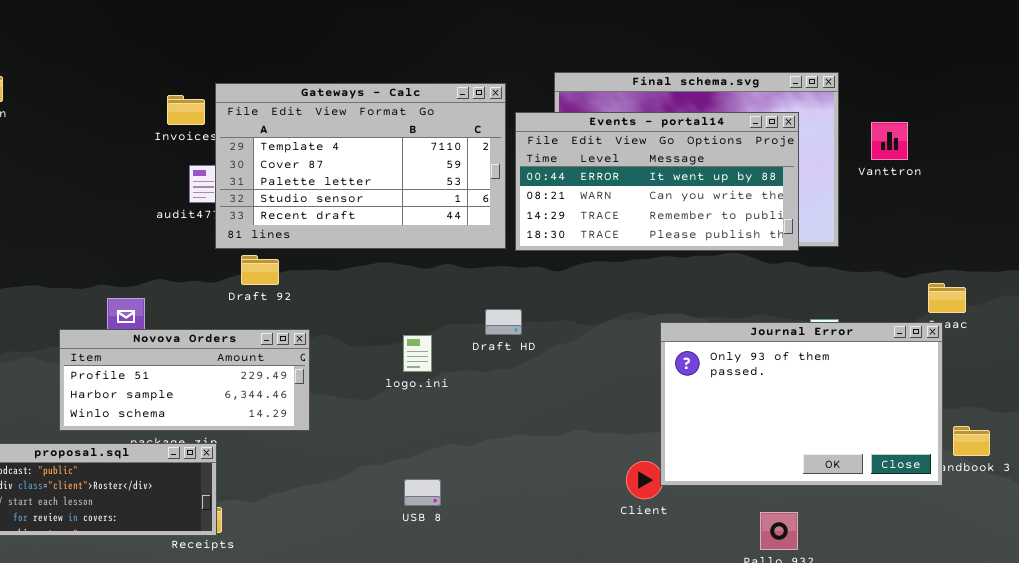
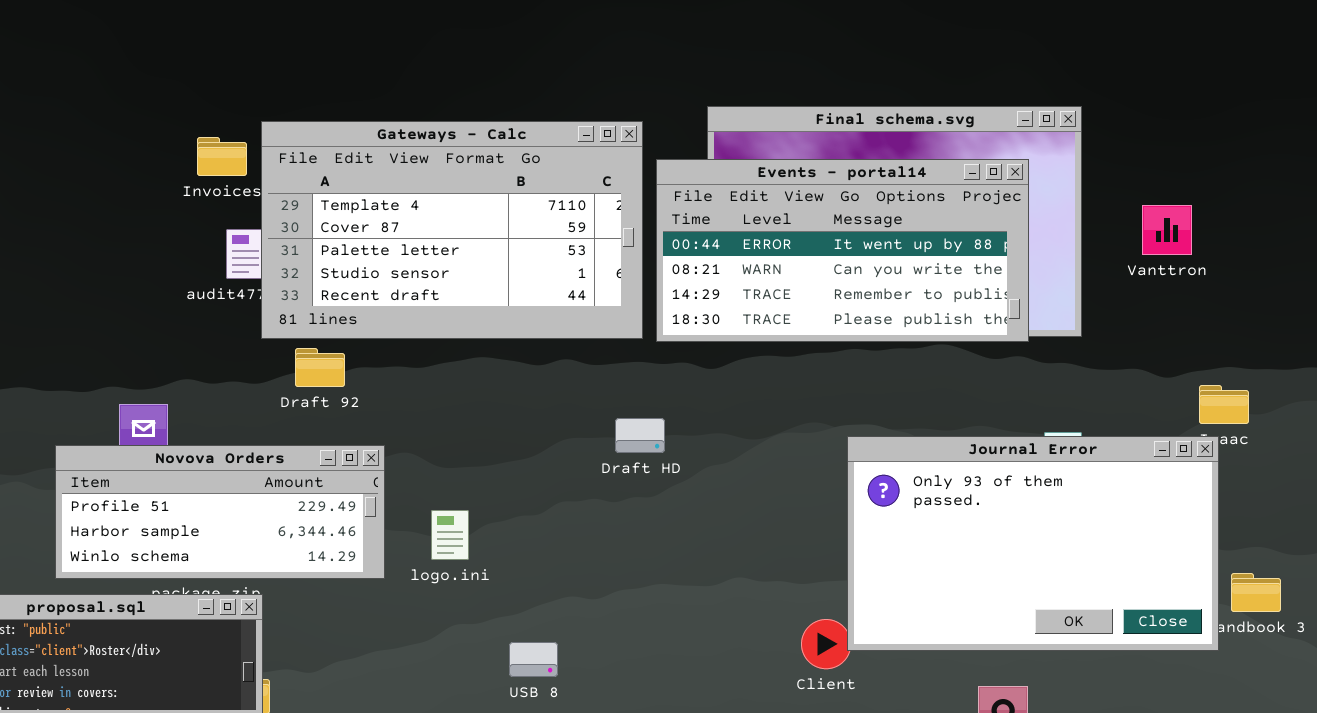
Vanttron: [871,122,908,160] -> [1142,205,1192,255], moved
logo.ini: [403,335,432,372] -> [431,510,469,560], moved

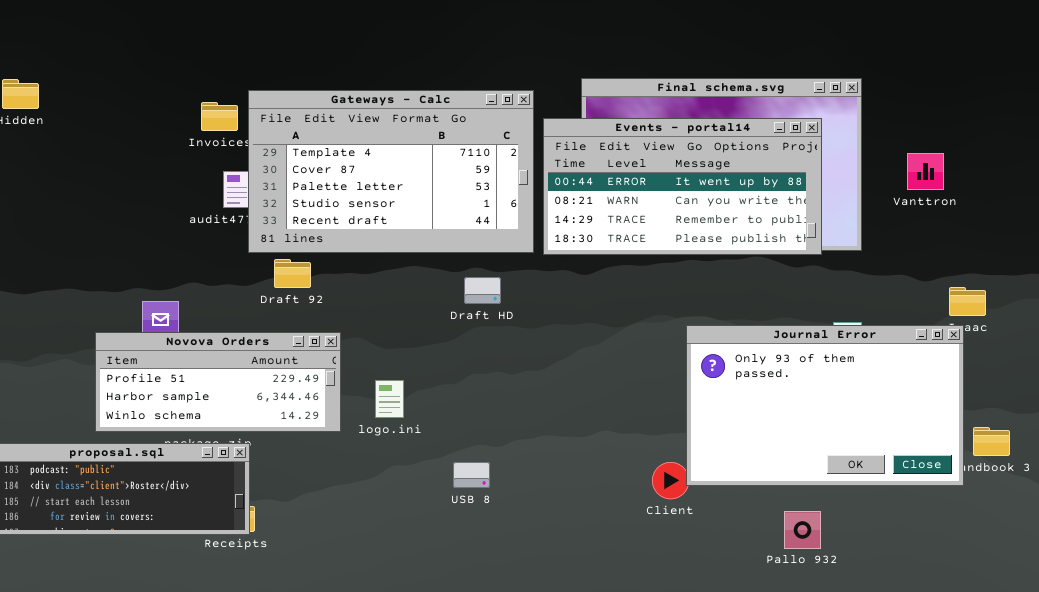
Draft HD: [615,418,665,453] -> [464,277,501,304], moved
USB 8: [509,642,558,677] -> [453,462,490,488], moved

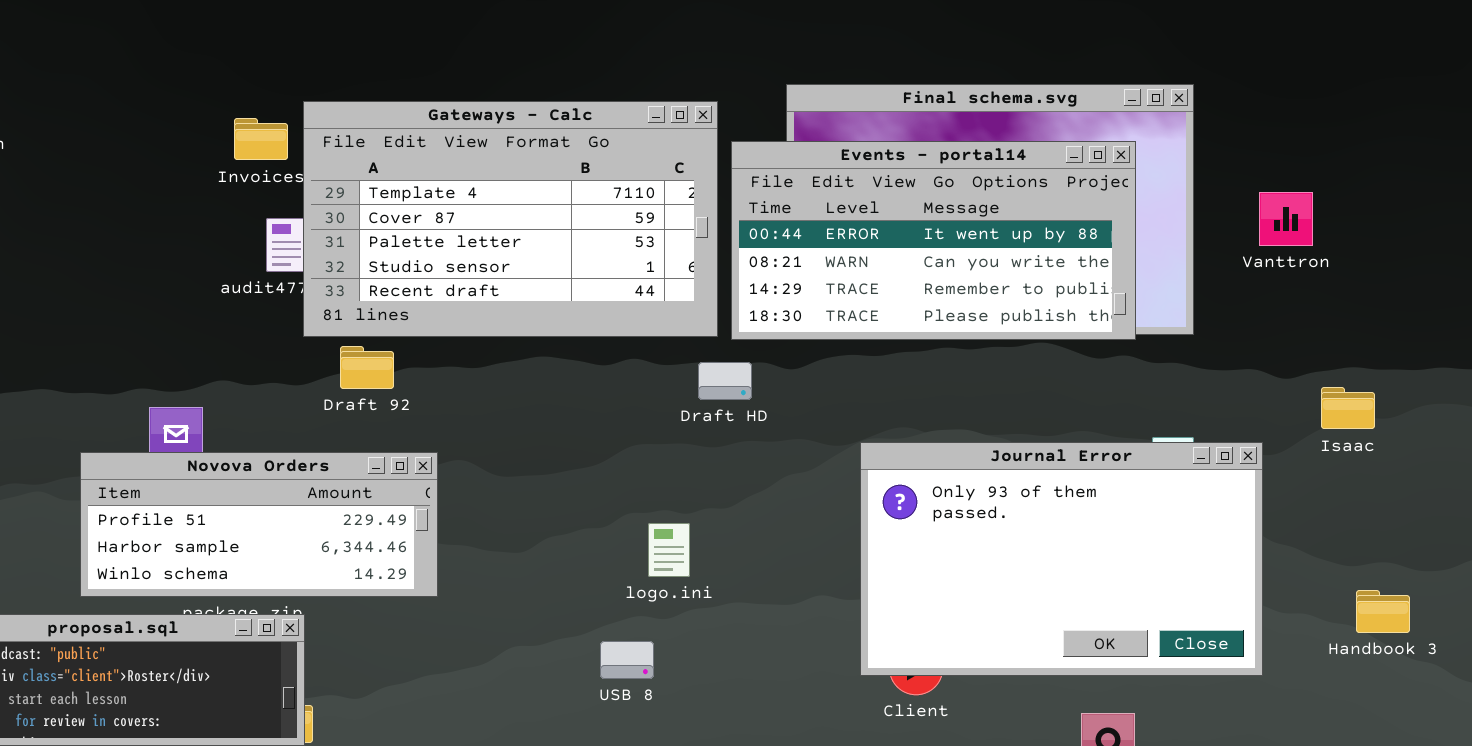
Draft HD: [464,277,501,304] -> [698,362,752,400], moved
Journal Error: [686,325,964,486] -> [860,442,1263,676], moved
logo.ini: [375,380,404,418] -> [648,523,690,577], moved

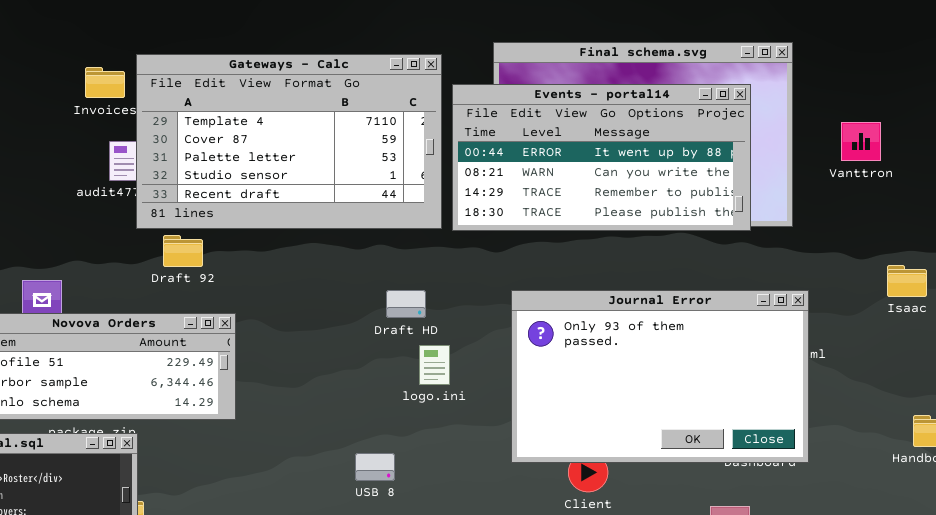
Draft HD: [698,362,752,400] -> [386,290,426,318], moved
Journal Error: [860,442,1263,676] -> [511,290,809,463], moved
logo.ini: [648,523,690,577] -> [419,345,450,385], moved

